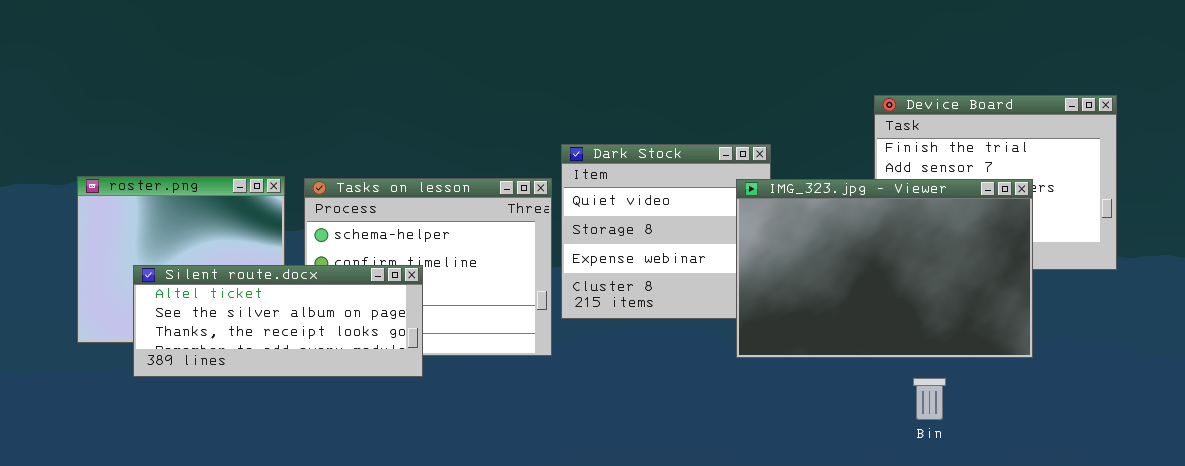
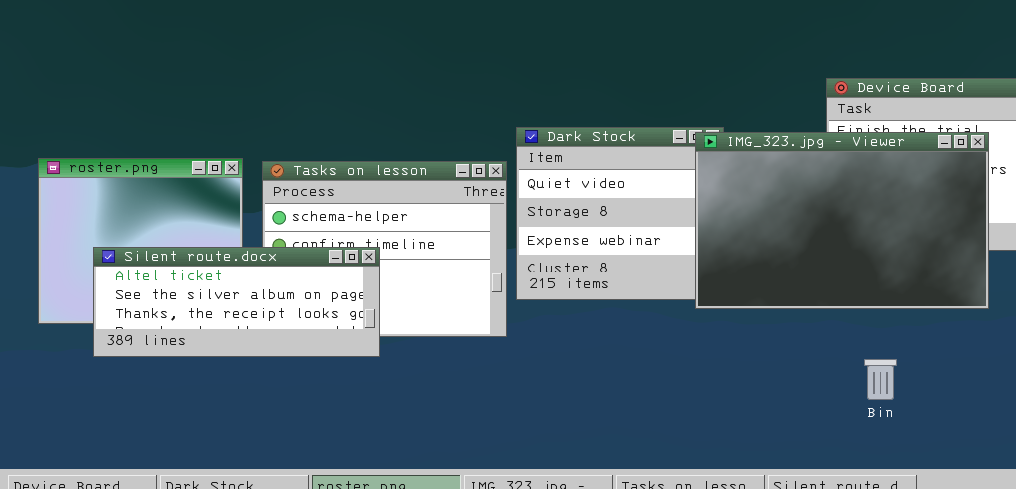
IMG_323.jpg - Viewer: [736,179,1033,358] -> [695,132,989,309], moved

